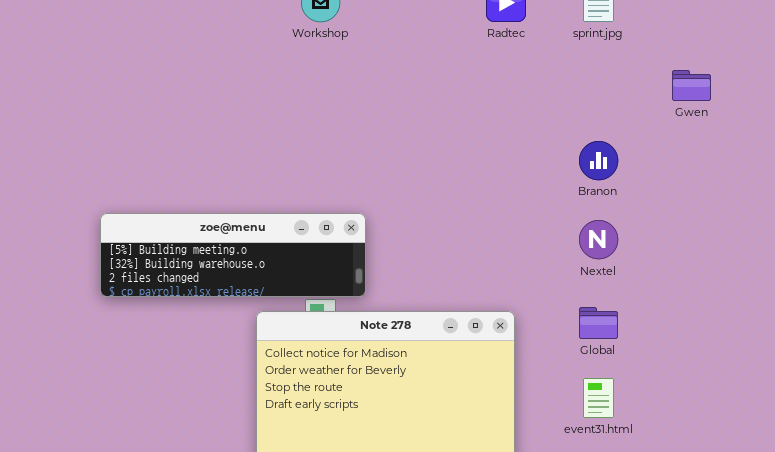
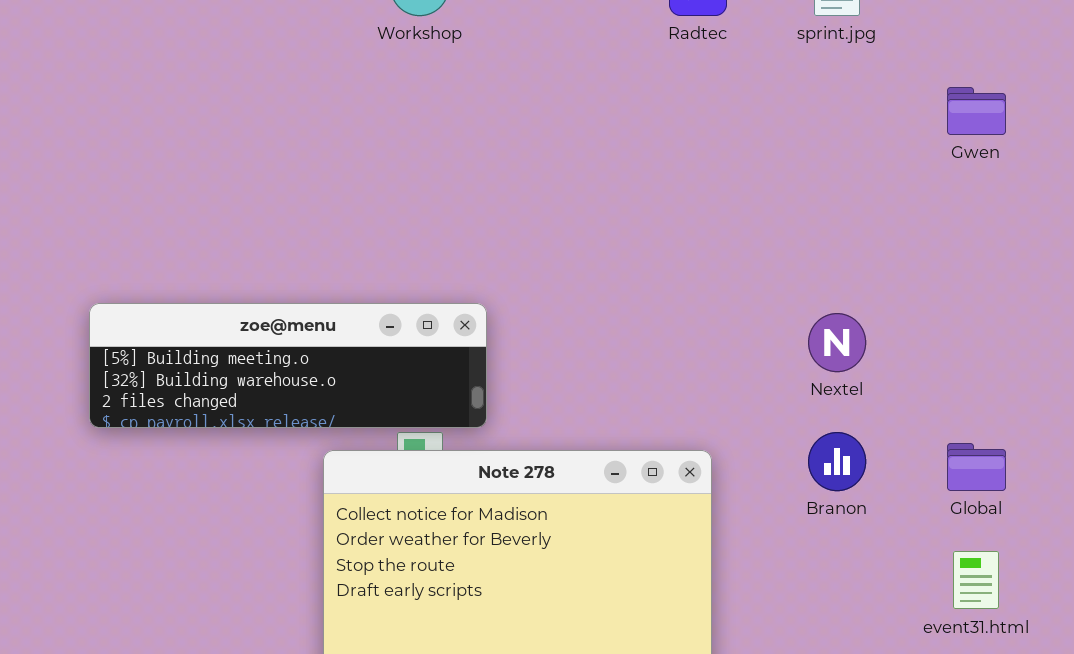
Branon: [579,141,618,180] -> [808,432,866,491], moved
Global: [579,307,618,339] -> [947,443,1006,491], moved
event31.html: [583,378,614,418] -> [953,551,999,609], moved

